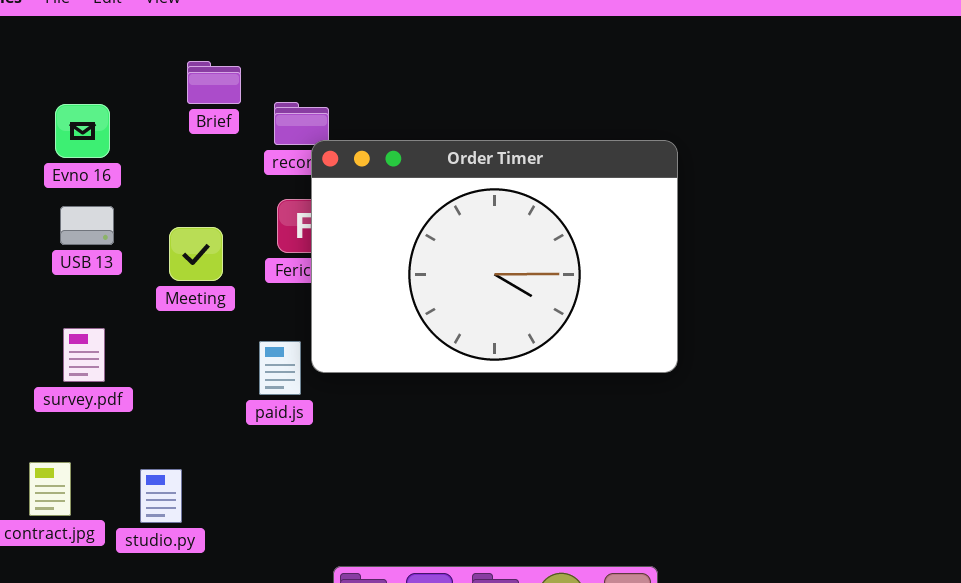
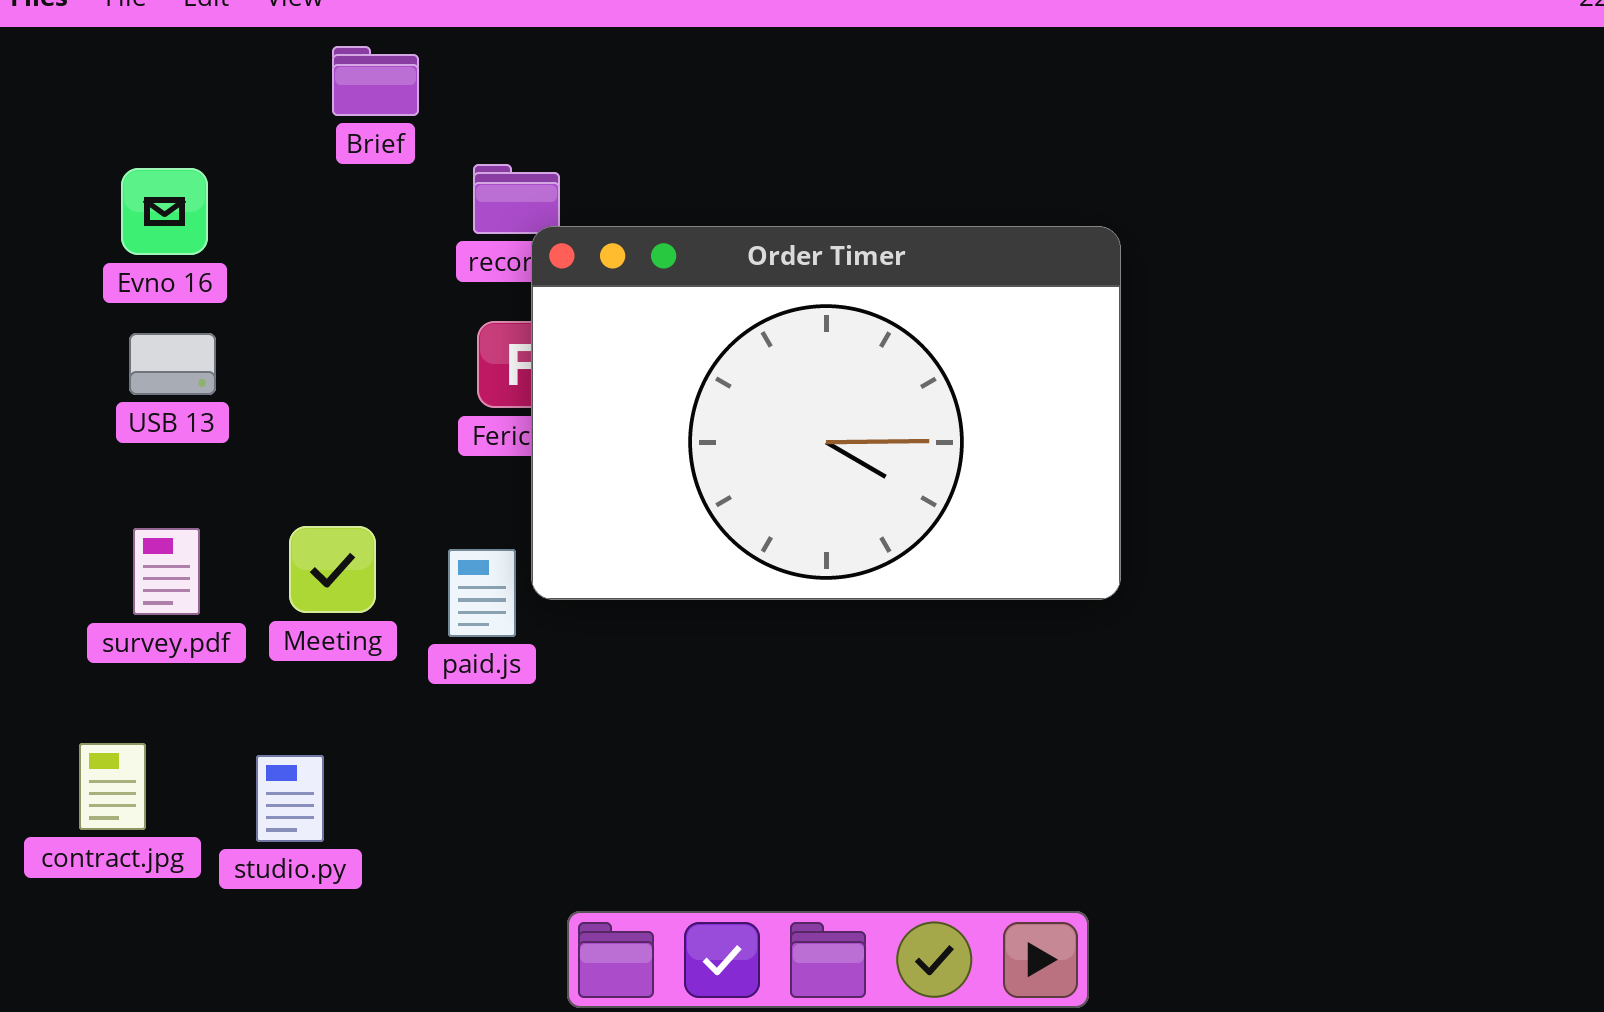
Brief: [187,61,241,104] -> [332,46,419,116], moved
Meeting: [169,227,223,281] -> [289,526,376,613], moved

